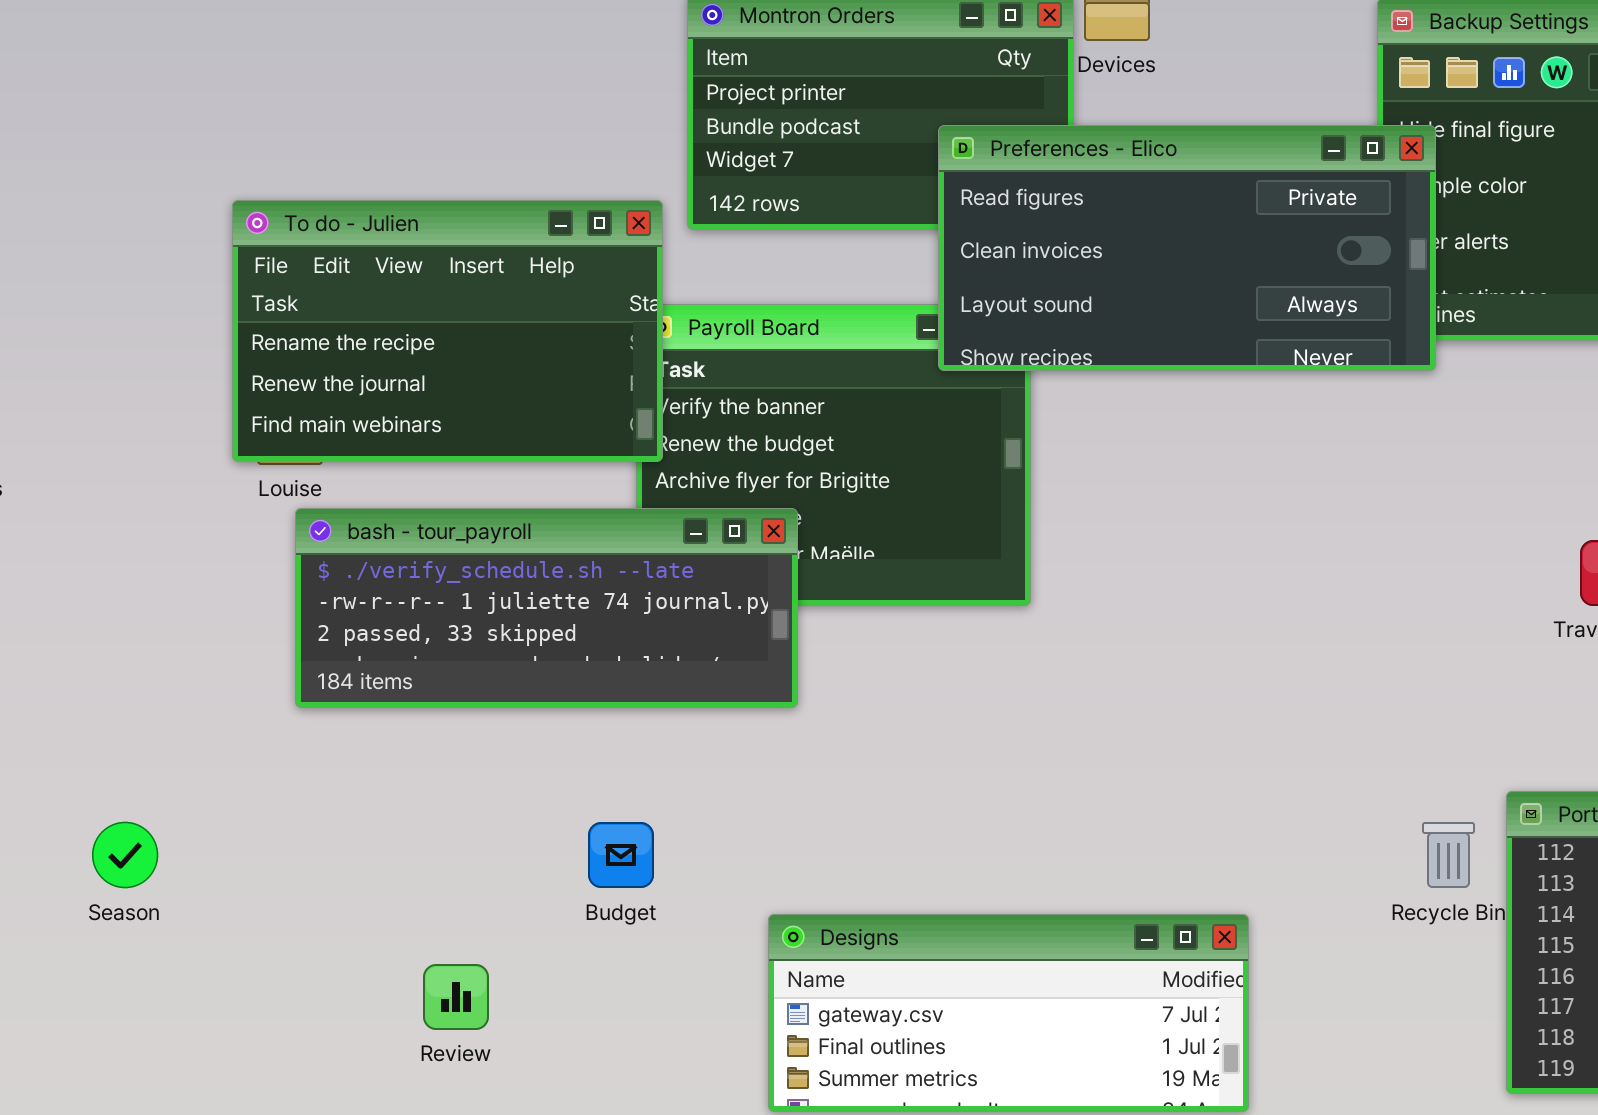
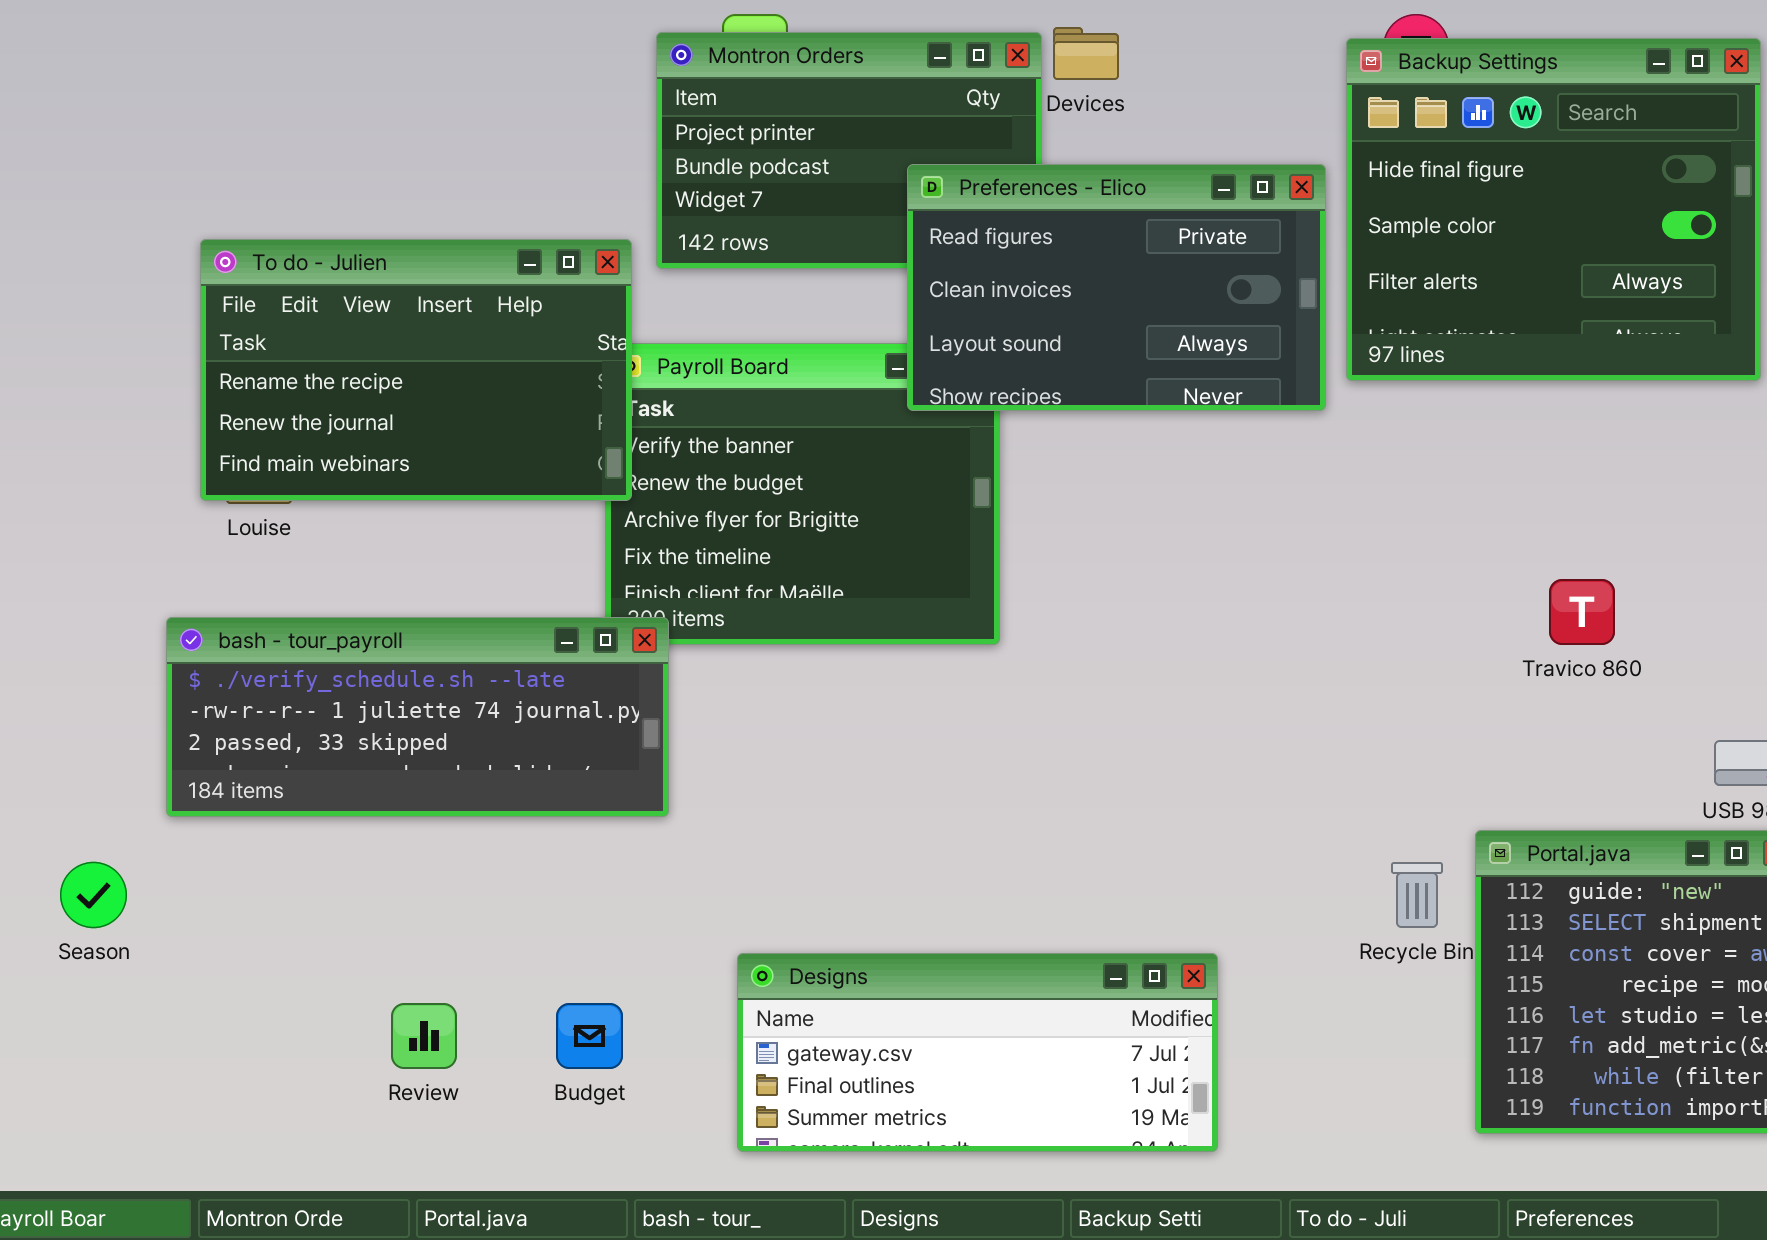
Preferences - Elico: [938,125,1436,371] -> [907,164,1326,411], resized
bash - tour_payroll: [295,508,798,708] -> [166,617,669,817], moved
Budget: [588,822,654,888] -> [556,1003,623,1069], moved

